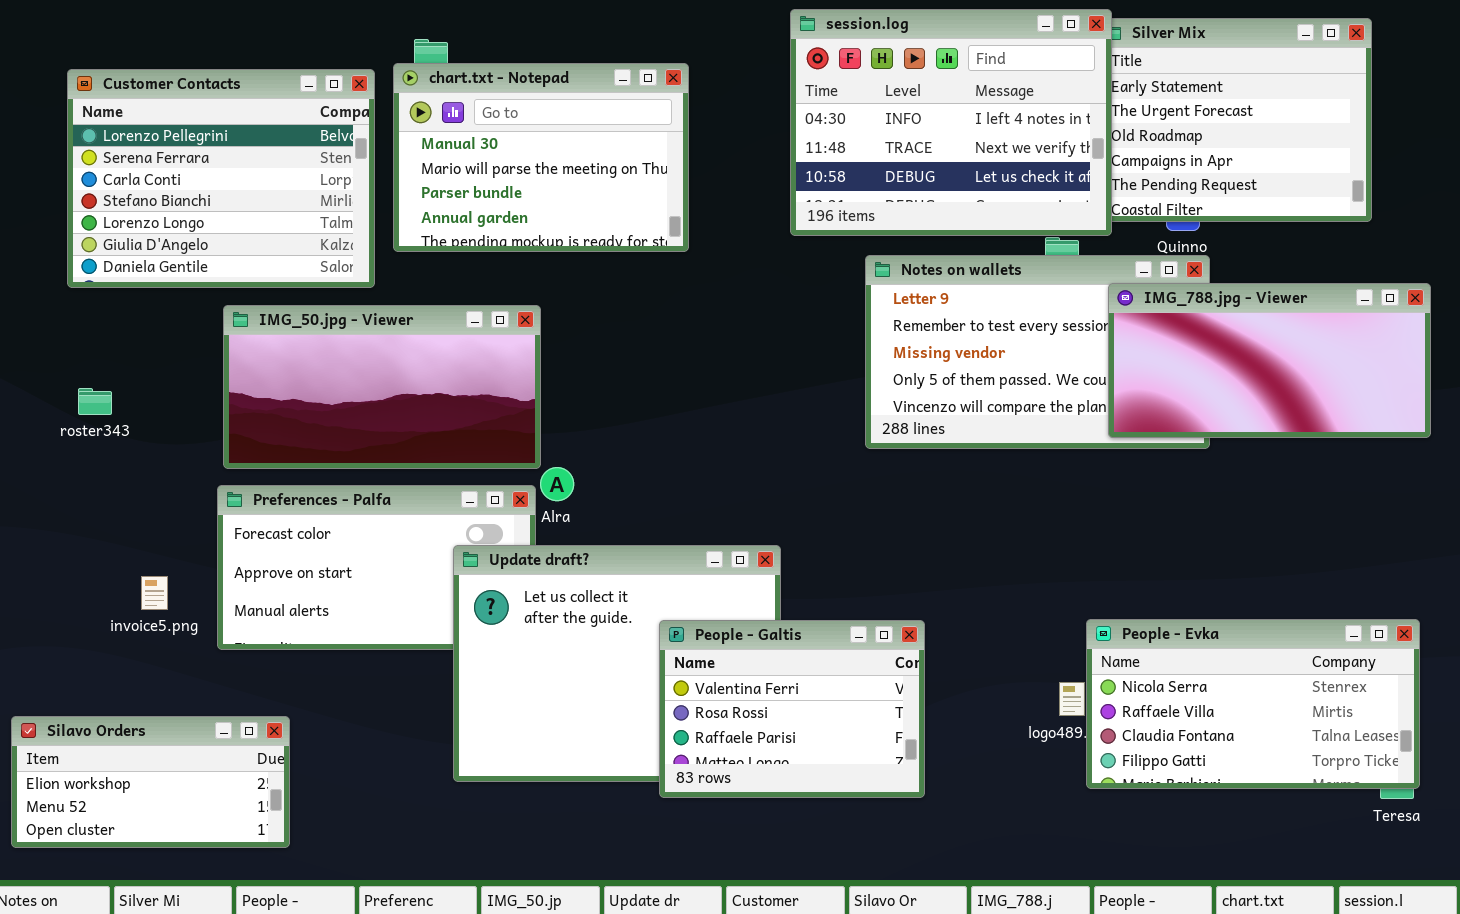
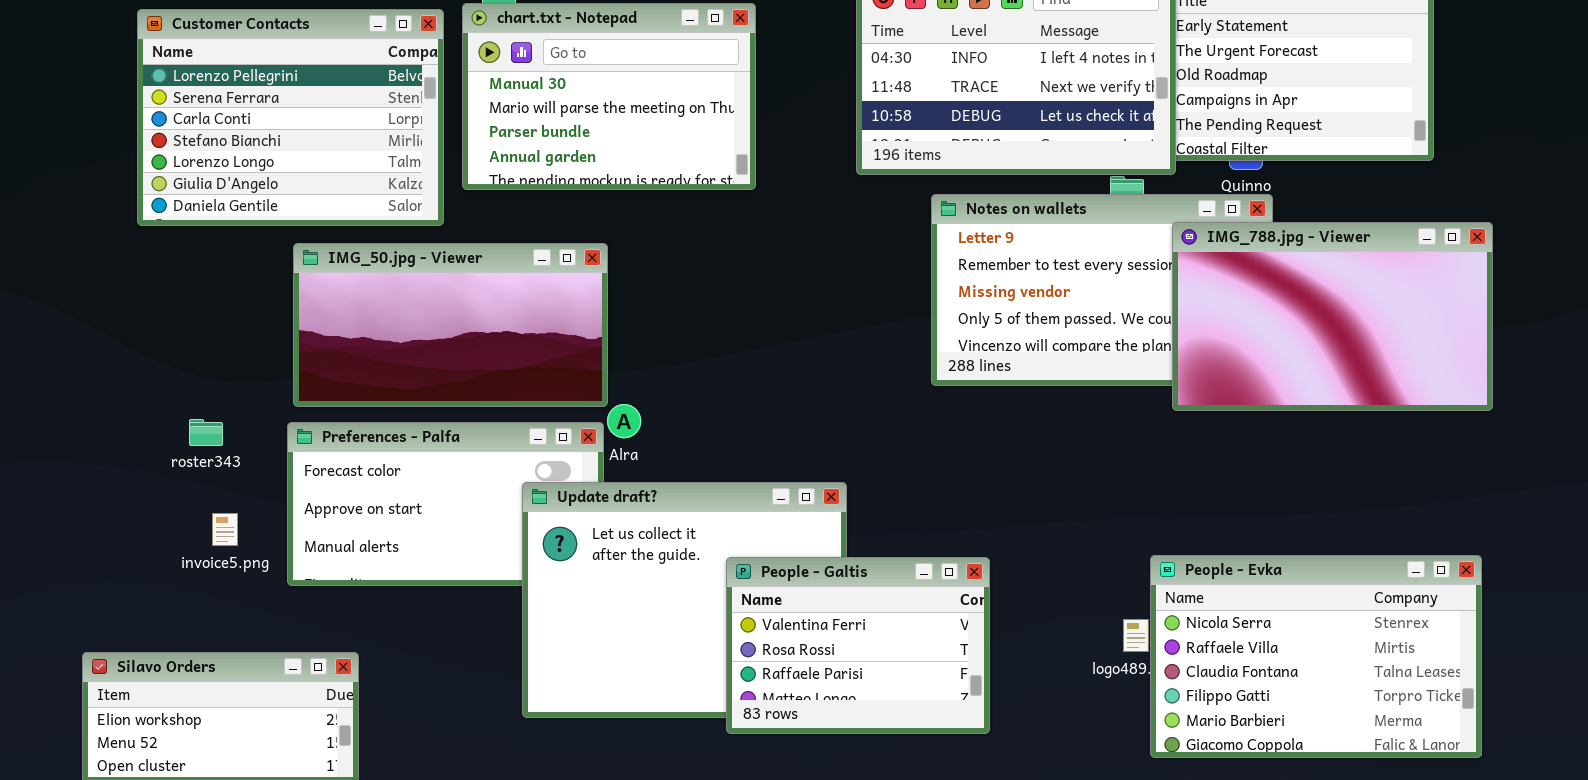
IMG_788.jpg - Viewer: [1108,283,1431,438] -> [1172,222,1493,411], resized
roster343: [78,388,112,415] -> [189,419,223,446], moved
People - Evka: [1086,619,1420,789] -> [1150,555,1482,758], resized

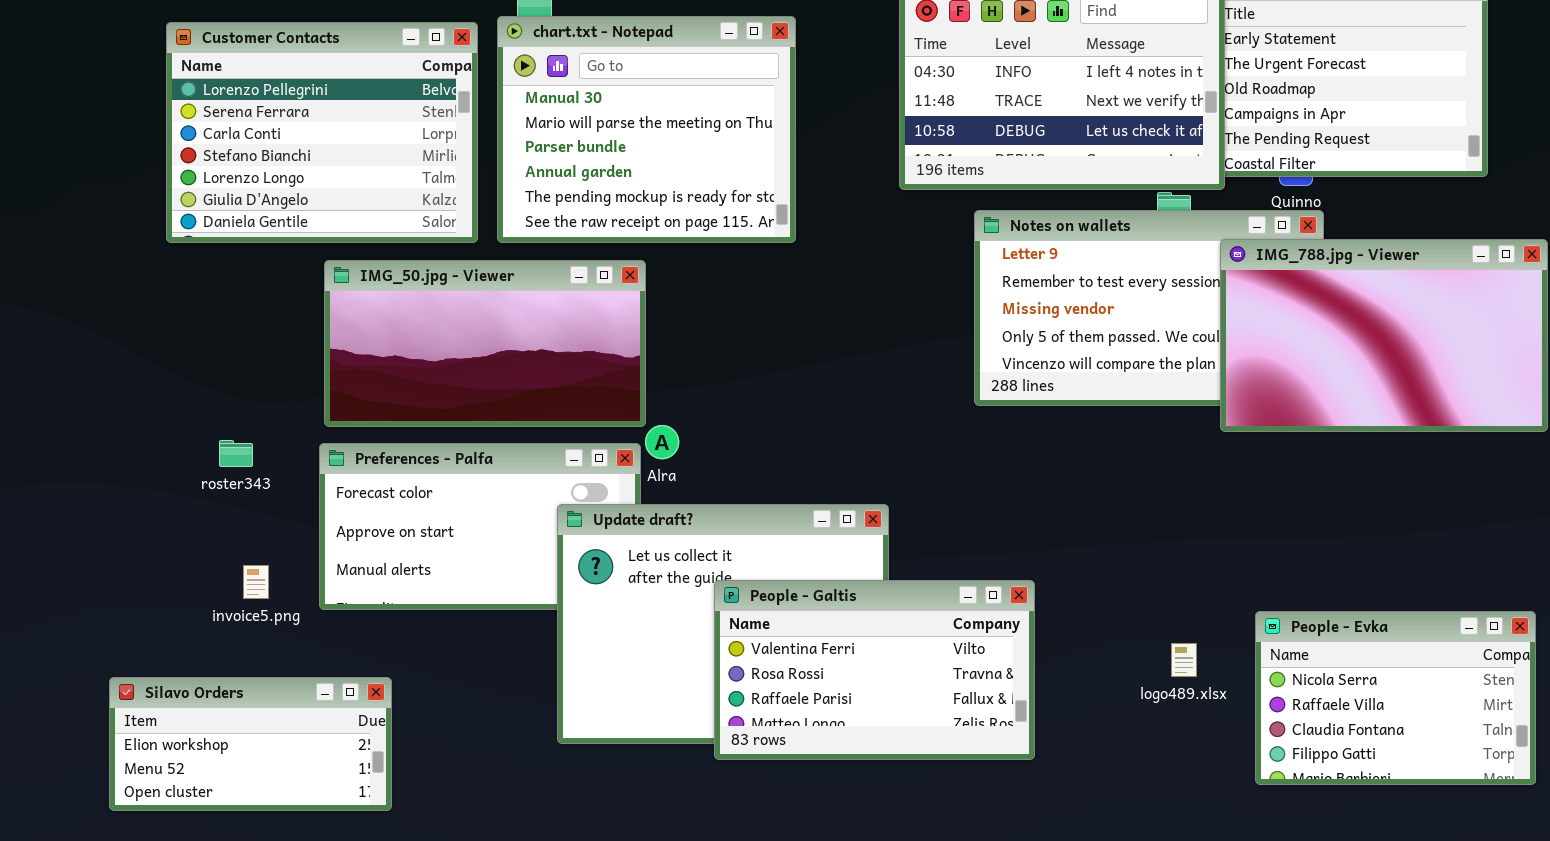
chart.txt - Notepad: [462,3,756,190] -> [497,16,796,243], resized
invoice5.png: [212,513,238,546] -> [243,565,269,599], moved
People - Evka: [1150,555,1482,758] -> [1255,611,1536,785], resized
People - Galtis: [726,557,990,734] -> [714,580,1035,760], resized

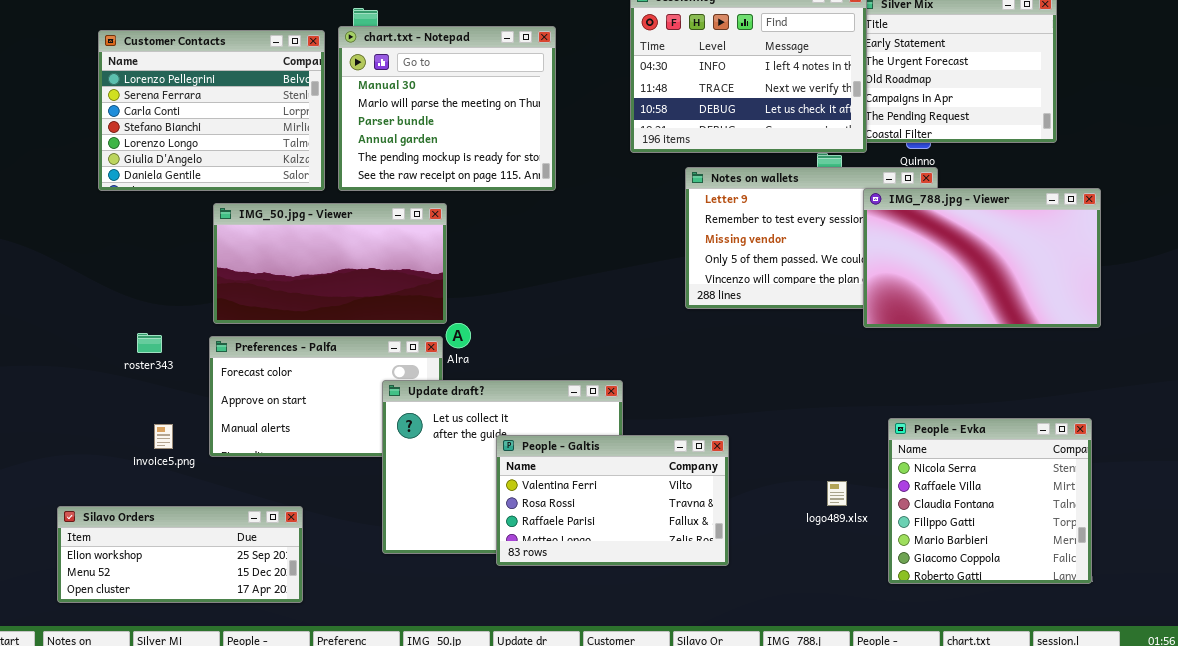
People - Evka: [1255,611,1536,785] -> [888,418,1092,584], resized
Silavo Orders: [109,677,392,811] -> [57,506,303,603], resized

